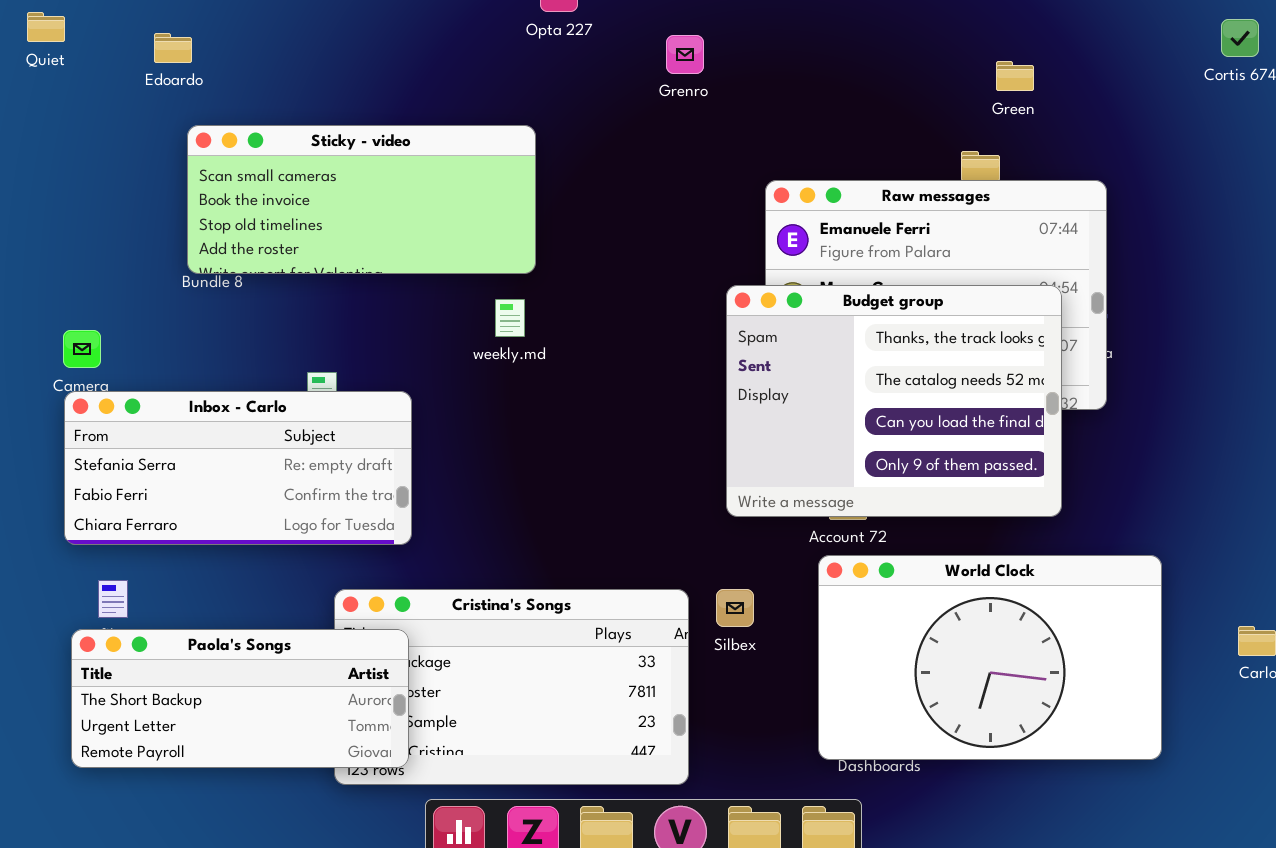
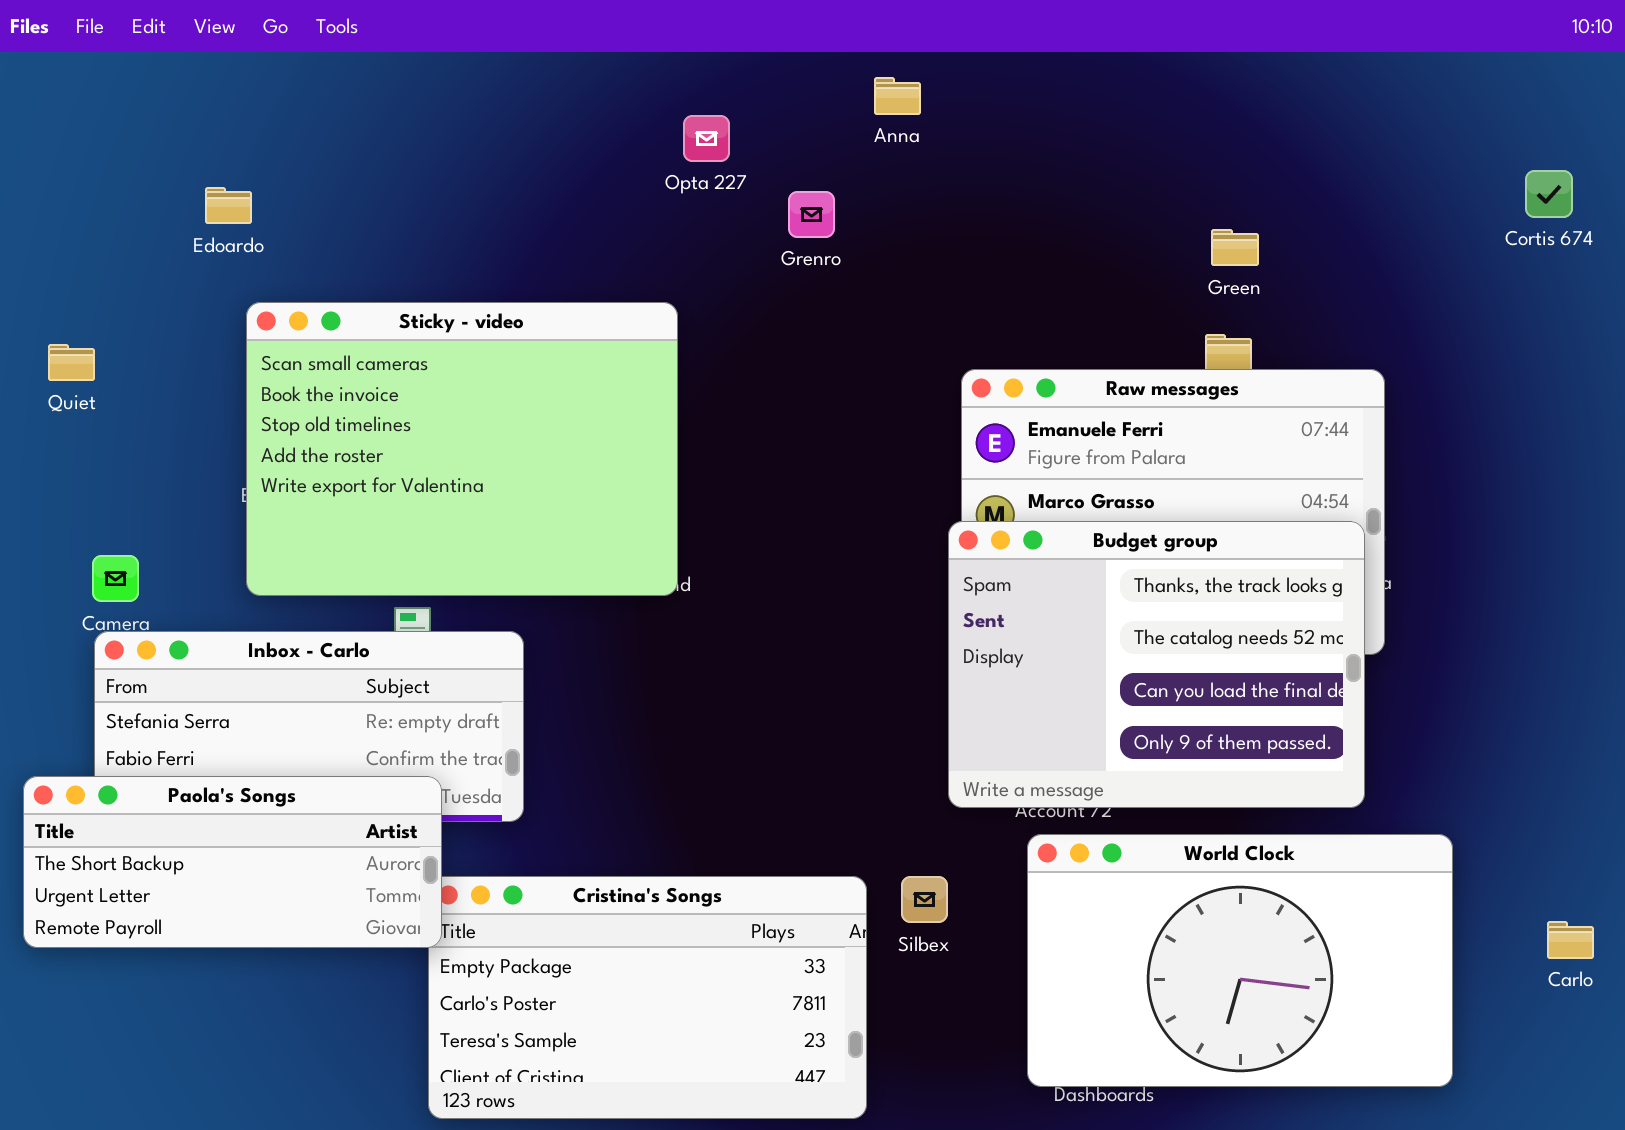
Quiet: [27,12,65,42] -> [48,344,95,381], moved
Grenro: [666,35,704,74] -> [788,191,835,238], moved
Green: [996,61,1034,91] -> [1211,229,1259,266], moved
Sticky - video: [187,125,536,274] -> [246,302,678,596], resized
Budget group: [726,285,1062,517] -> [948,521,1365,808], moved
Paola's Songs: [71,629,409,768] -> [23,776,442,948], moved

